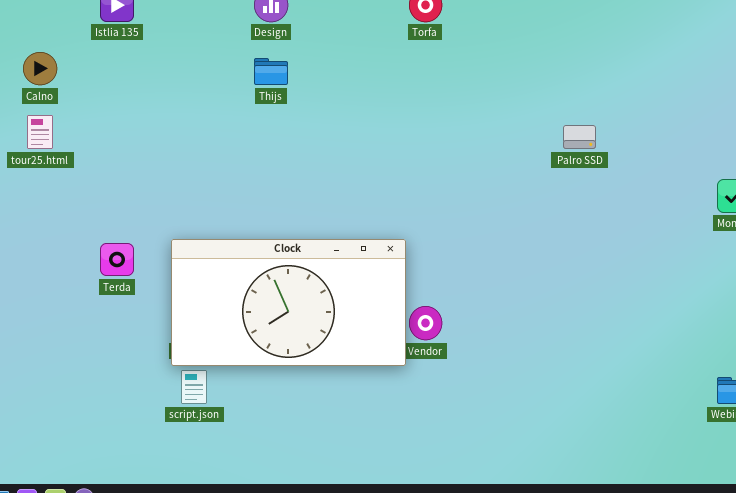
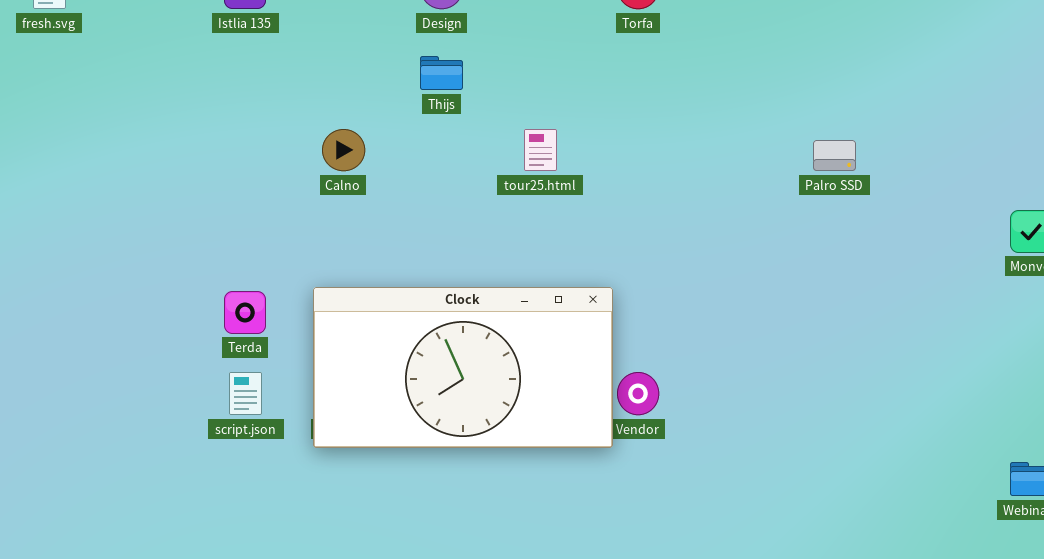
Calno: [23,52,57,85] -> [322,129,365,171], moved
tour25.html: [27,115,53,149] -> [524,129,557,171], moved
script.json: [181,370,207,404] -> [229,372,262,415], moved

